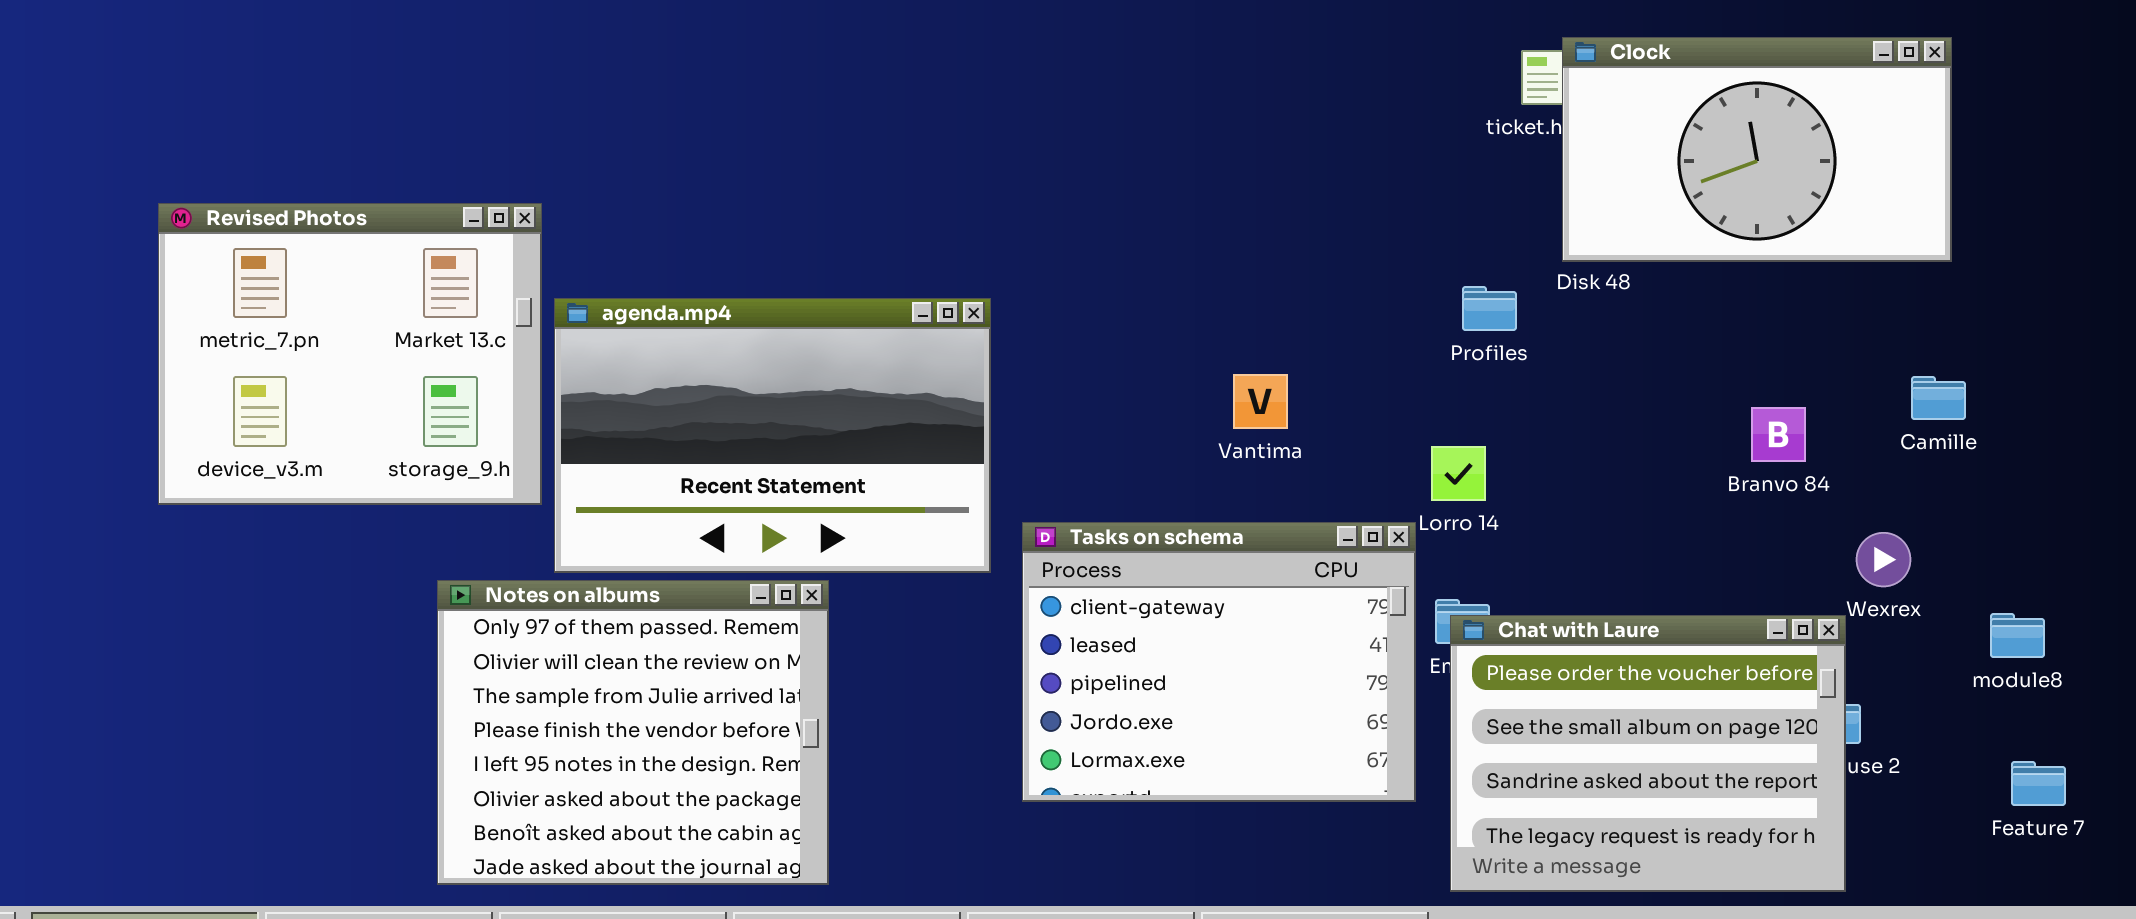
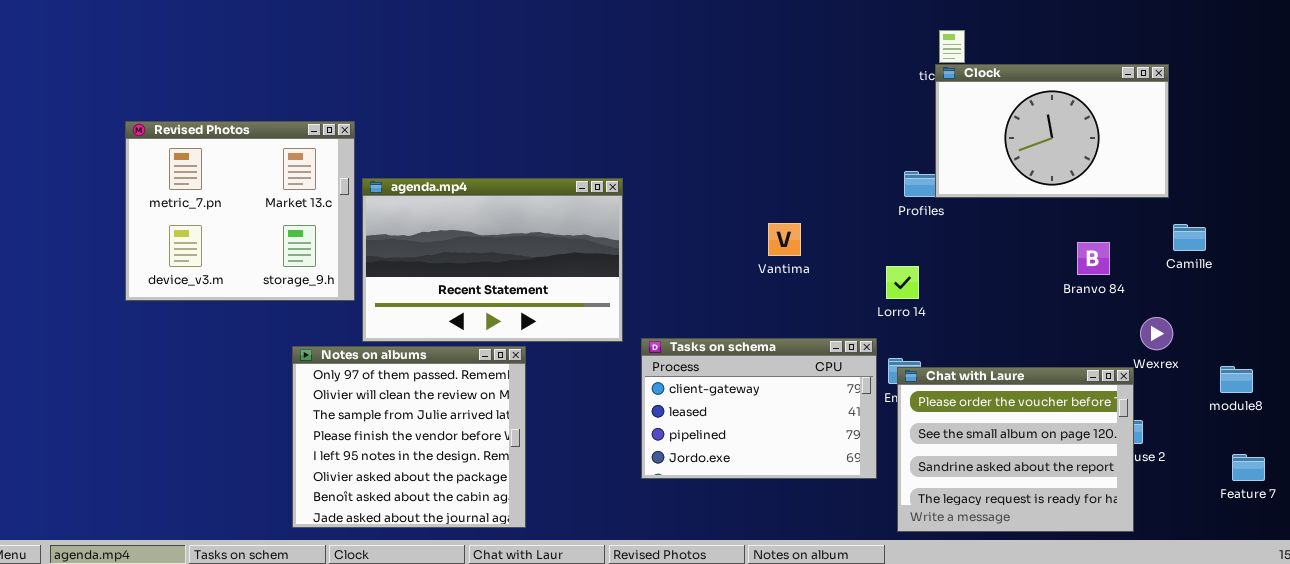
Clock: [1562,37,1952,262] -> [935,64,1169,198], moved
Tasks on schema: [1022,522,1416,802] -> [641,338,877,479], resized

